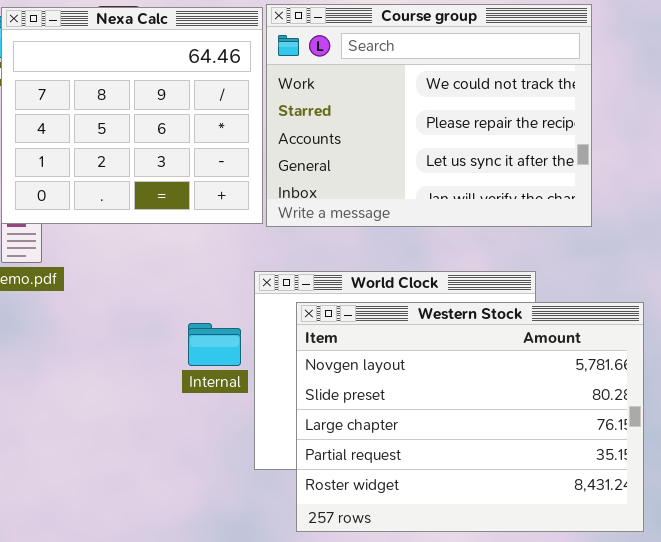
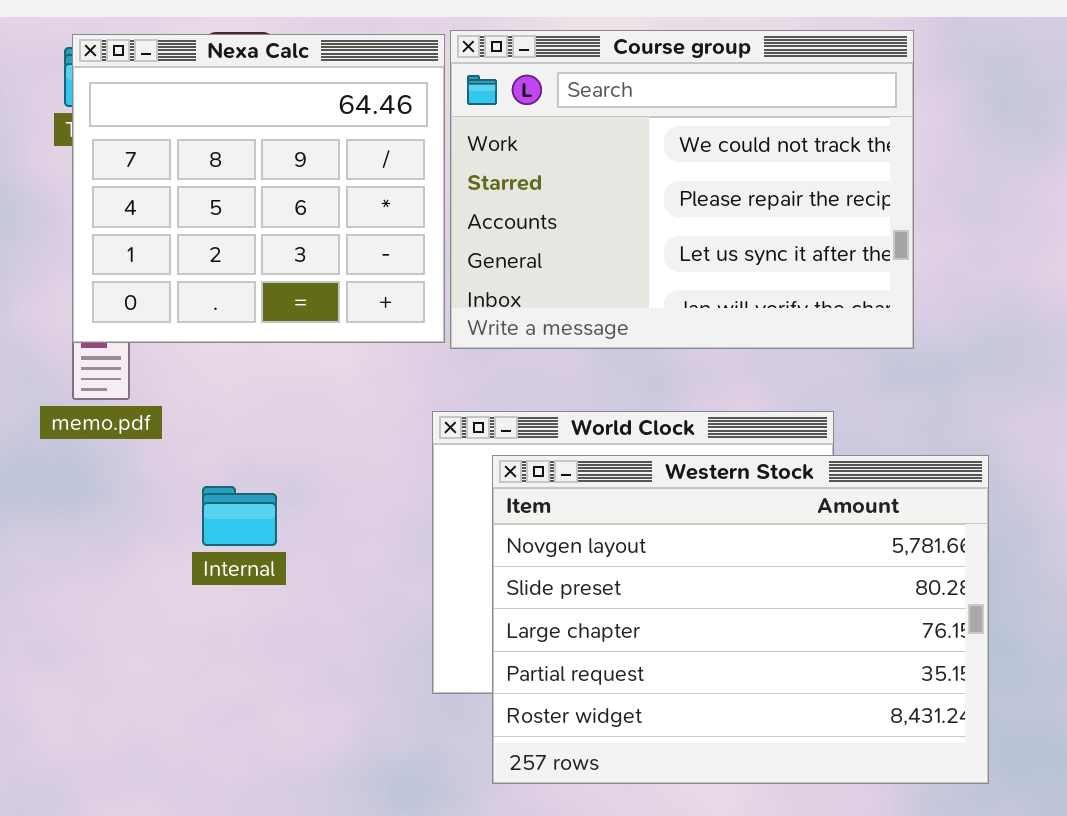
Internal: [188,323,241,366] -> [202,486,277,546], moved

